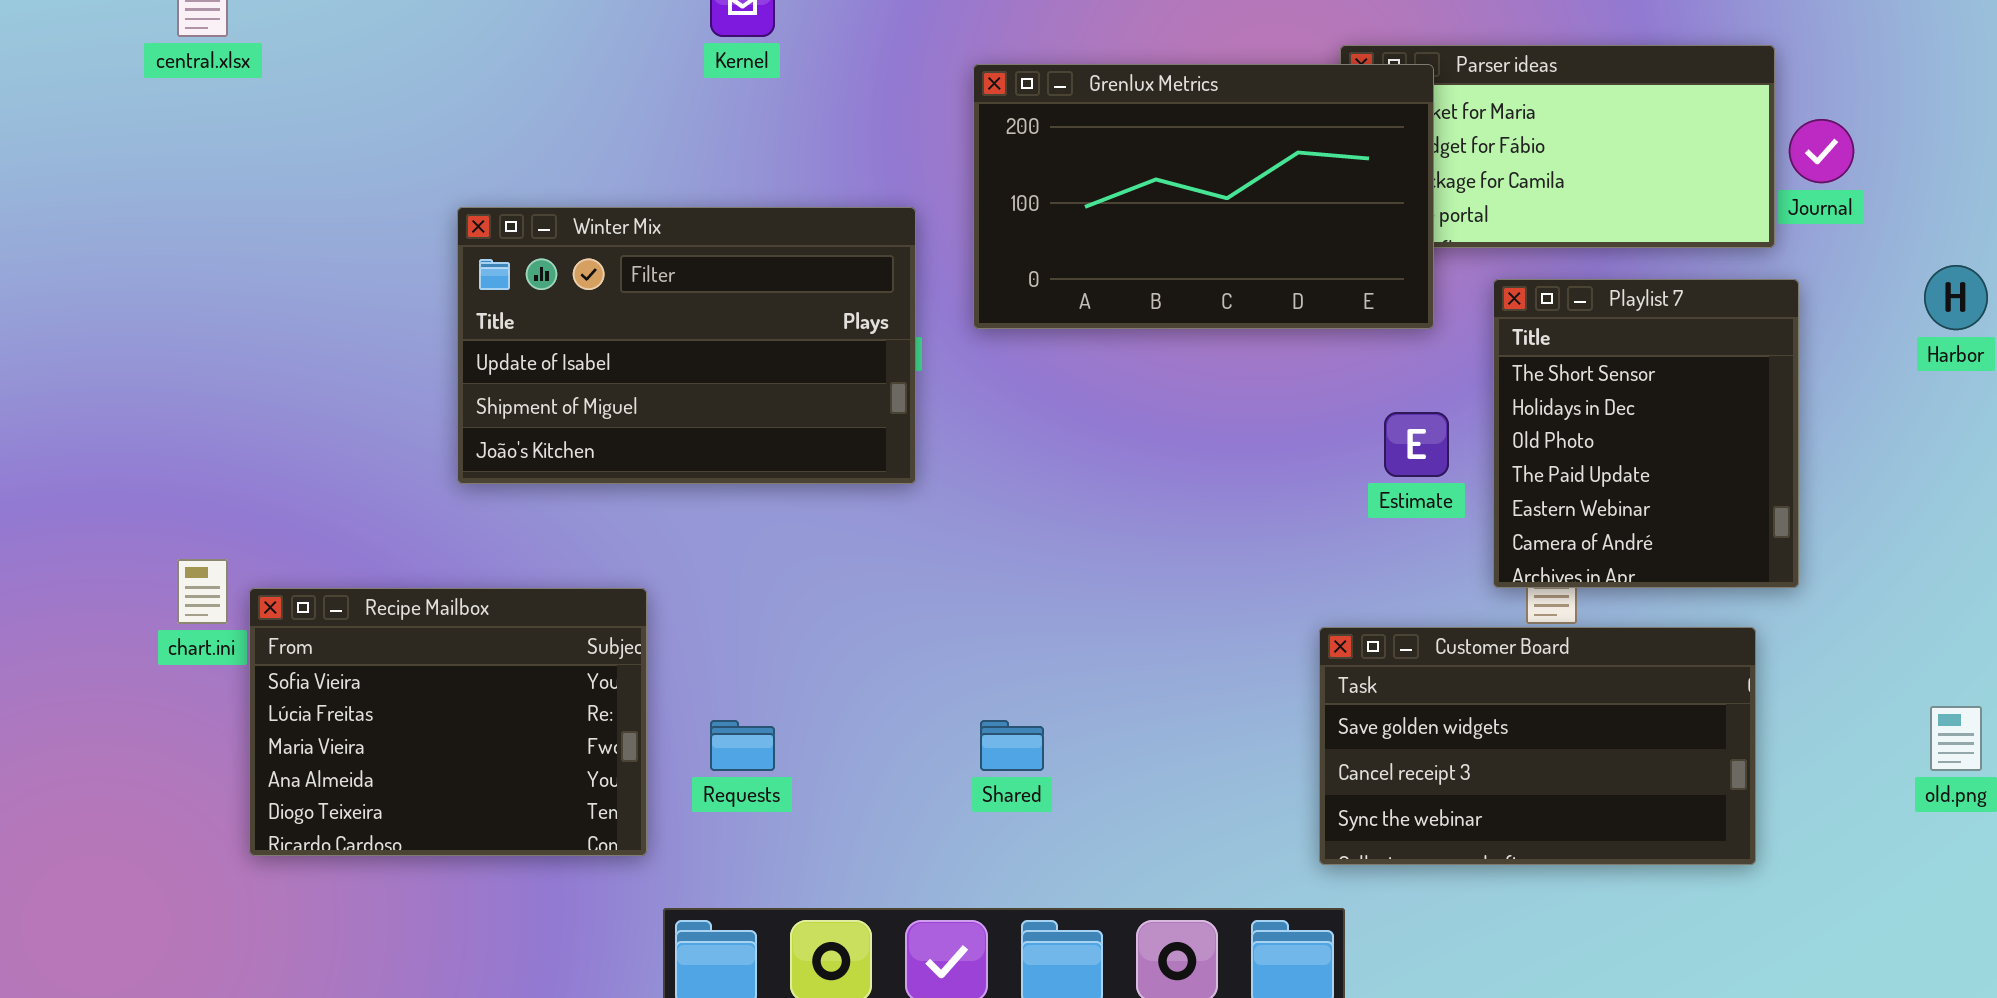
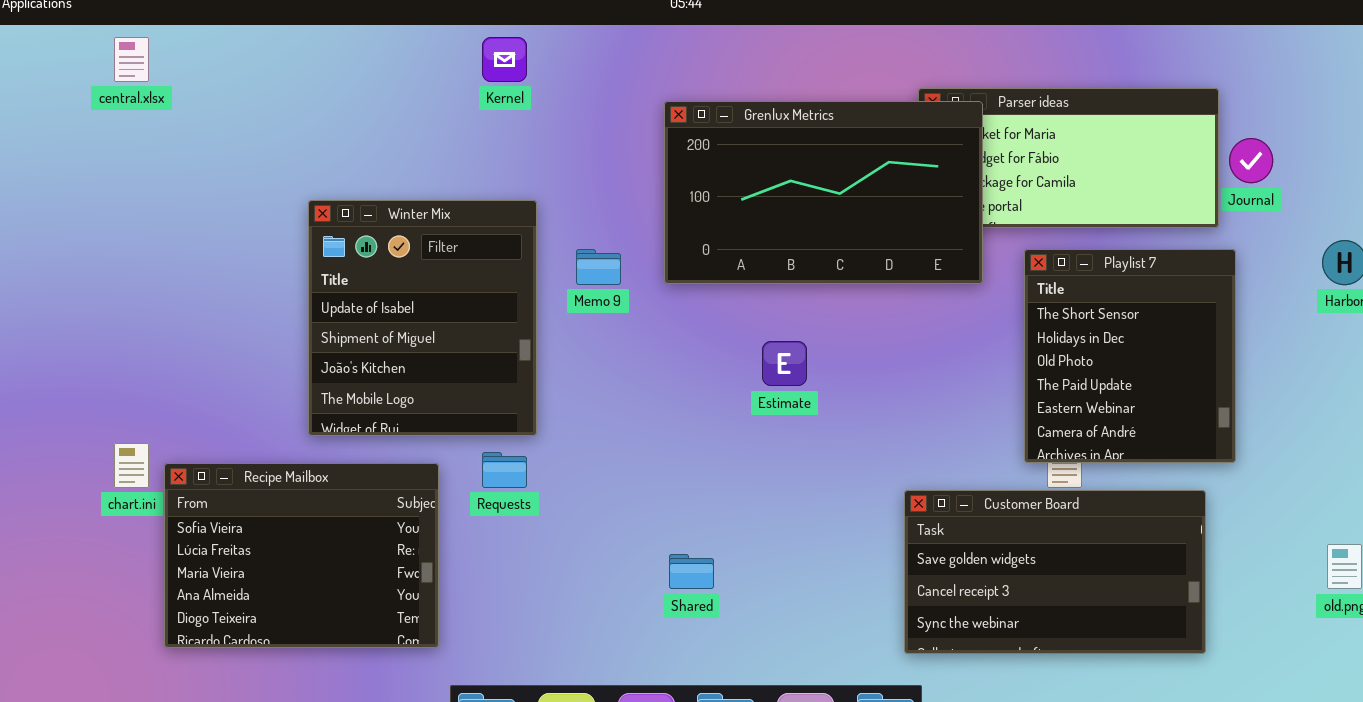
Winter Mix: [457,207,916,484] -> [308,200,537,436], resized
Estimate: [1384,412,1449,477] -> [762,341,807,386], moved
Requests: [710,720,775,771] -> [482,452,527,488], moved

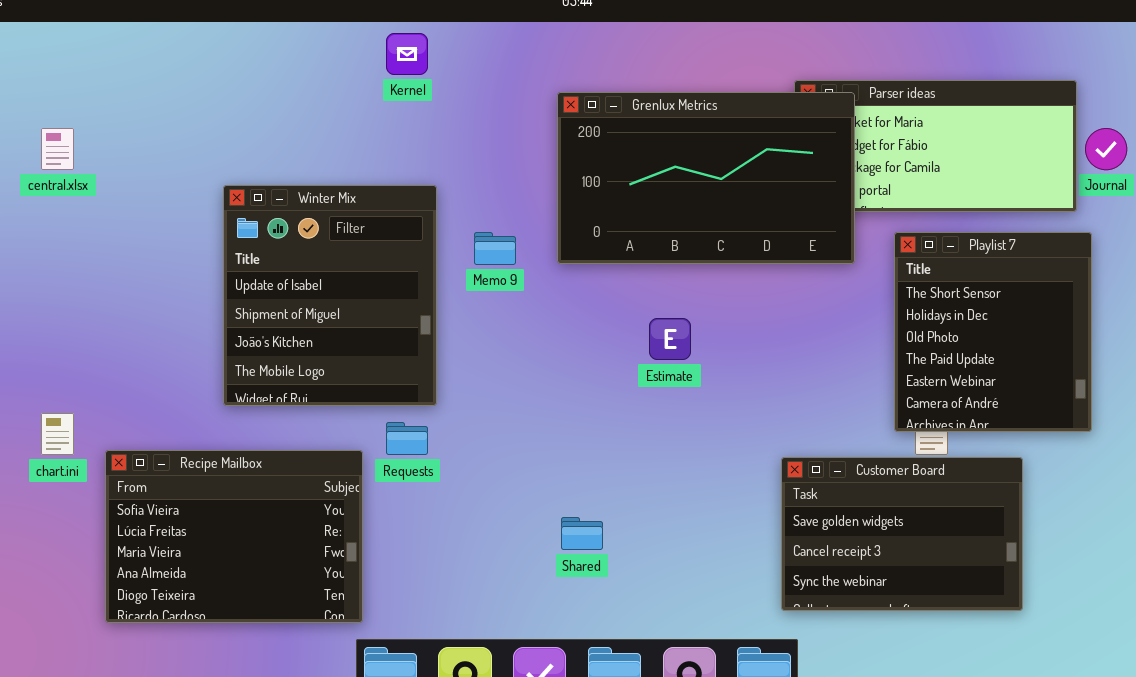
central.xlsx: [114,37,149,82] -> [41,128,74,170], moved
Recipe Mailbox: [164,463,439,648] -> [105,450,363,623], moved
Customer Board: [904,490,1206,654] -> [781,457,1023,611], resized

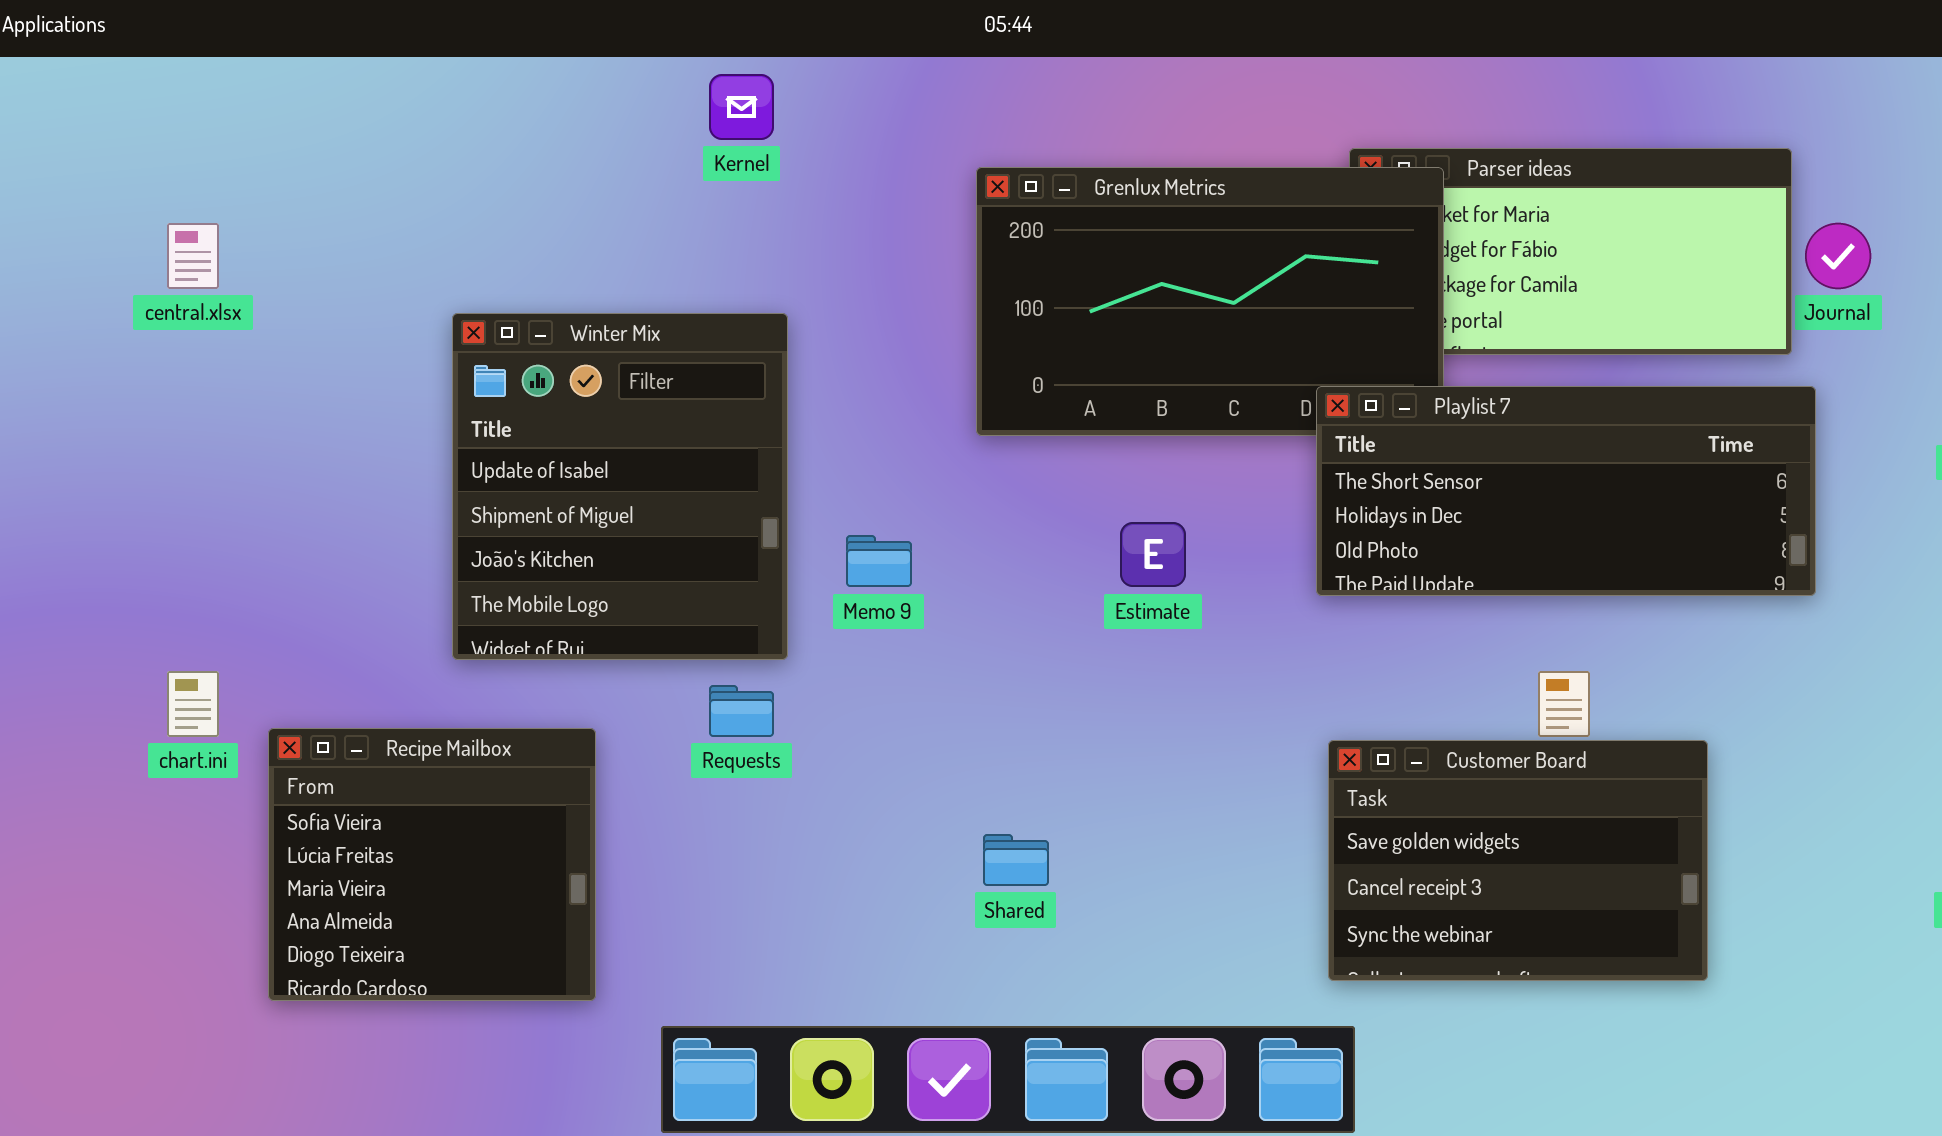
Memo 9: [474,232,516,265] -> [846,535,912,587], moved
Playlist 7: [894,232,1092,432] -> [1316,386,1816,596], resized
Recipe Mailbox: [105,450,363,623] -> [268,728,596,1001], resized

